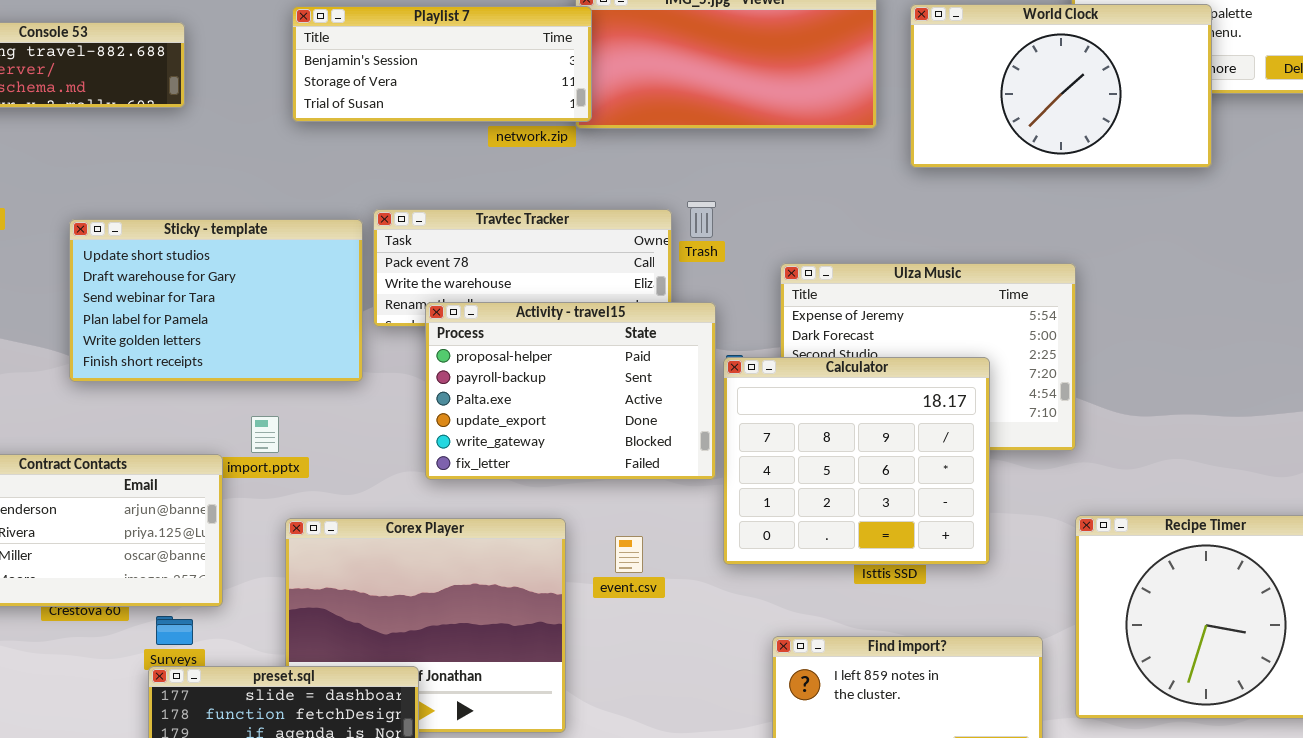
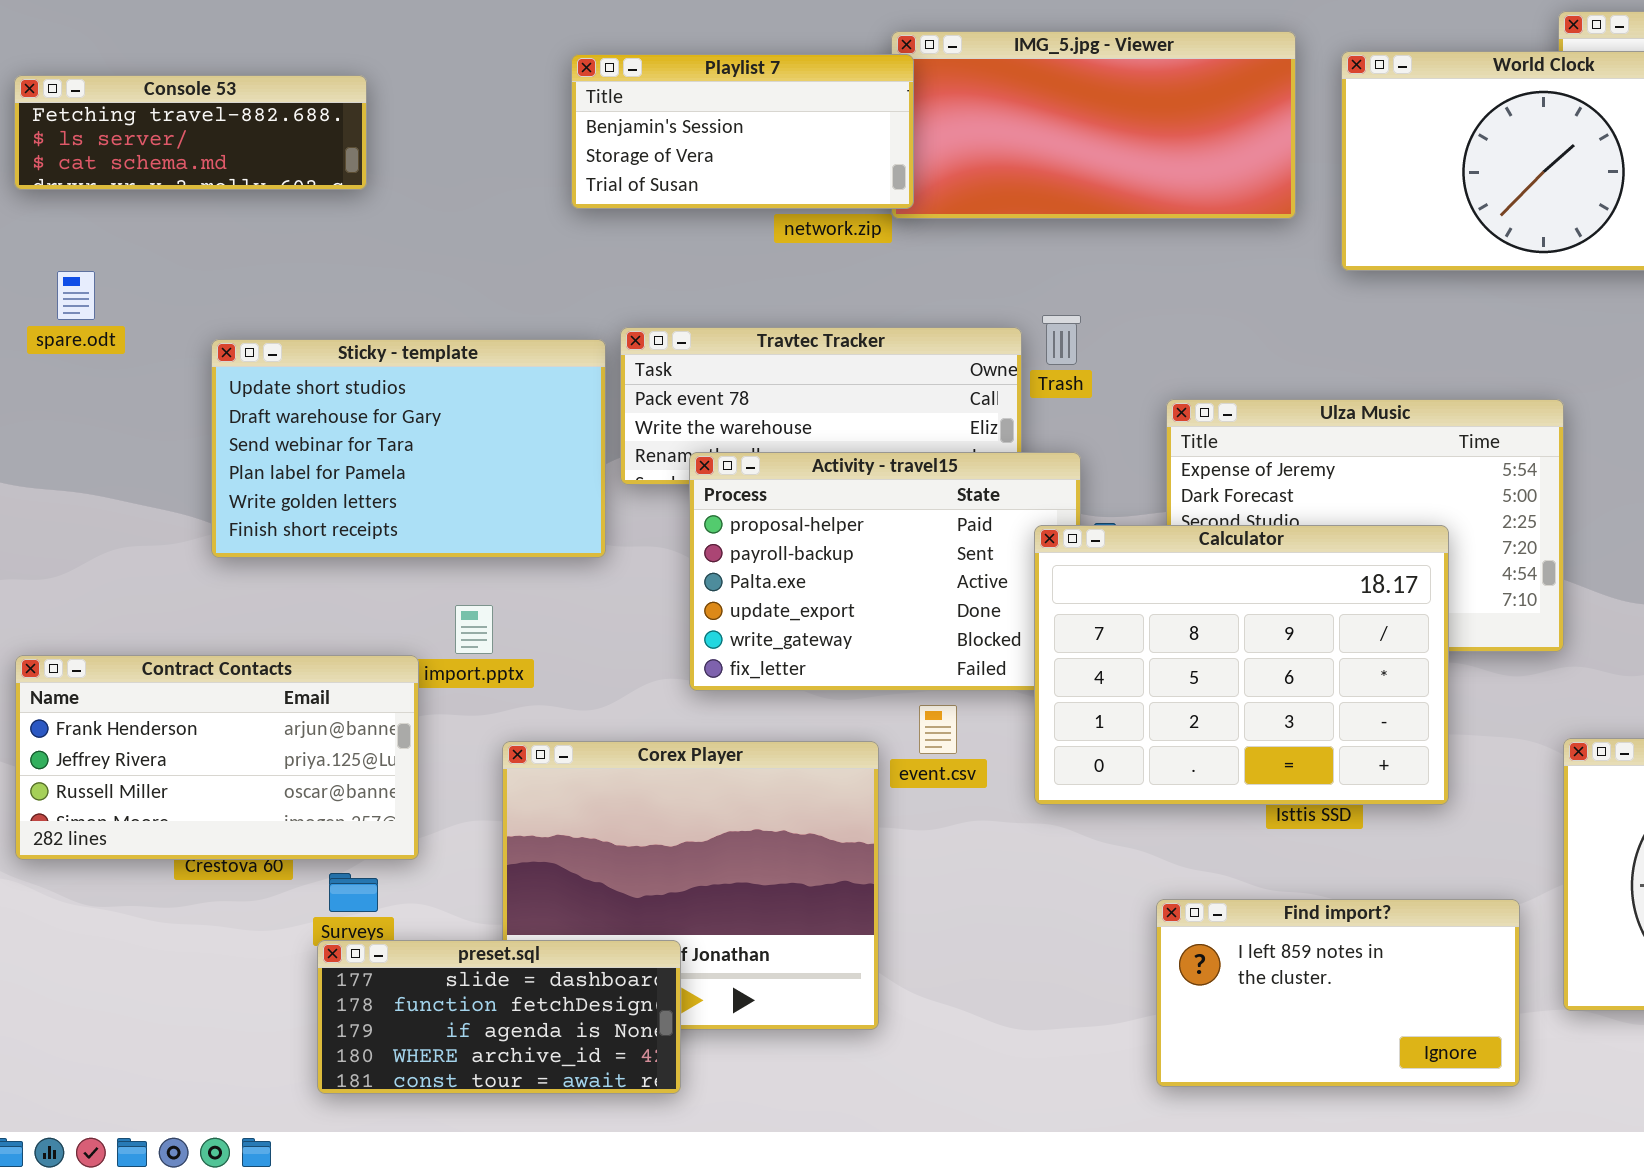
Playlist 7: [292,6,592,122] -> [571,54,914,209], resized
Calculator: [723,357,990,565] -> [1034,525,1449,805], resized
event.csv: [615,536,643,573] -> [919,705,957,754], moved

